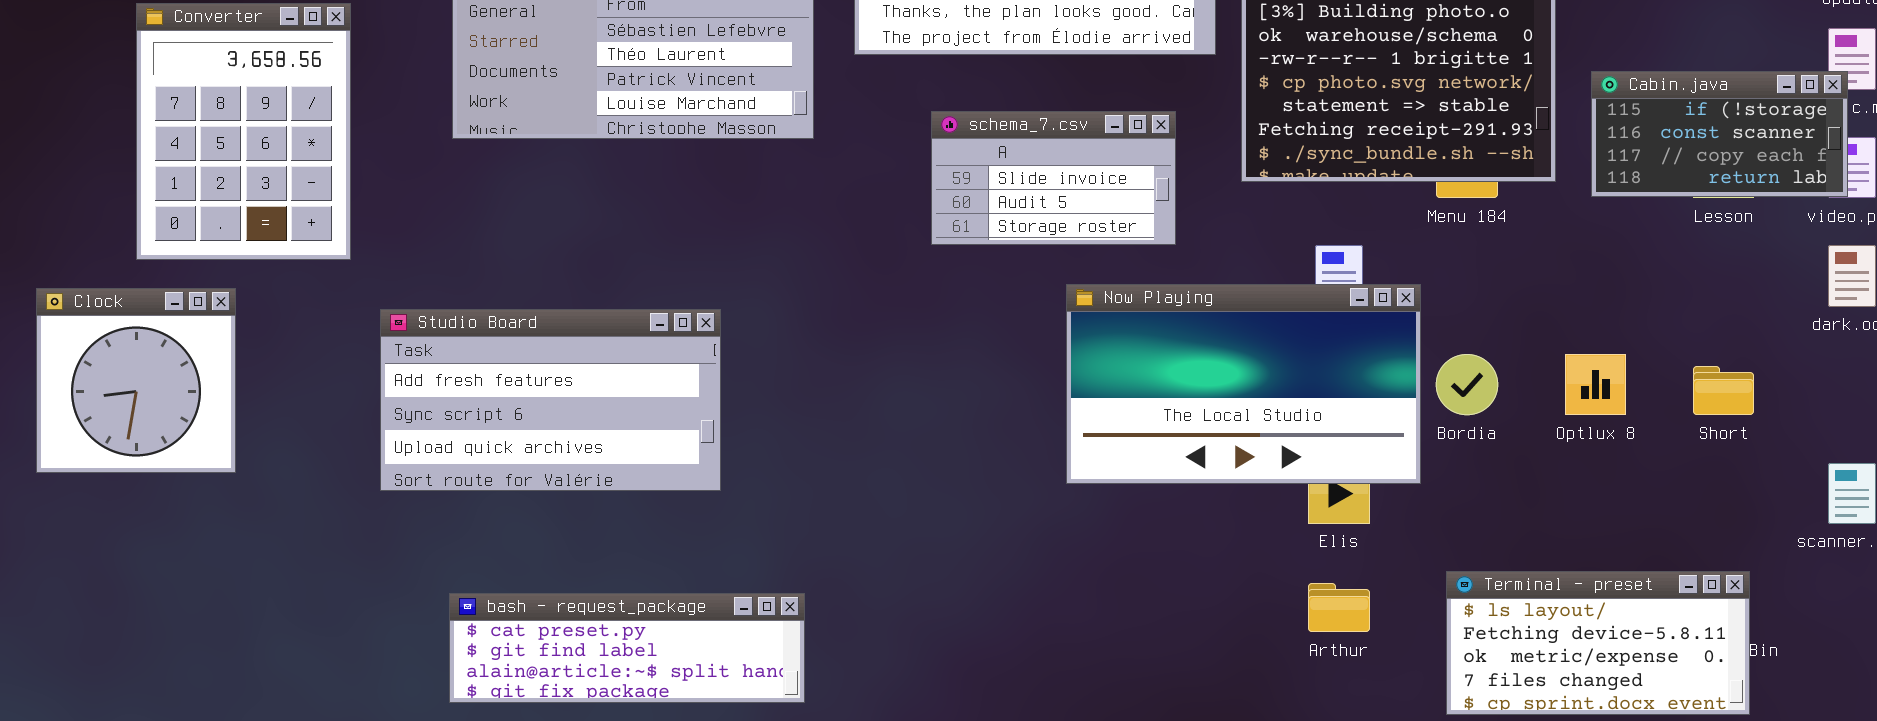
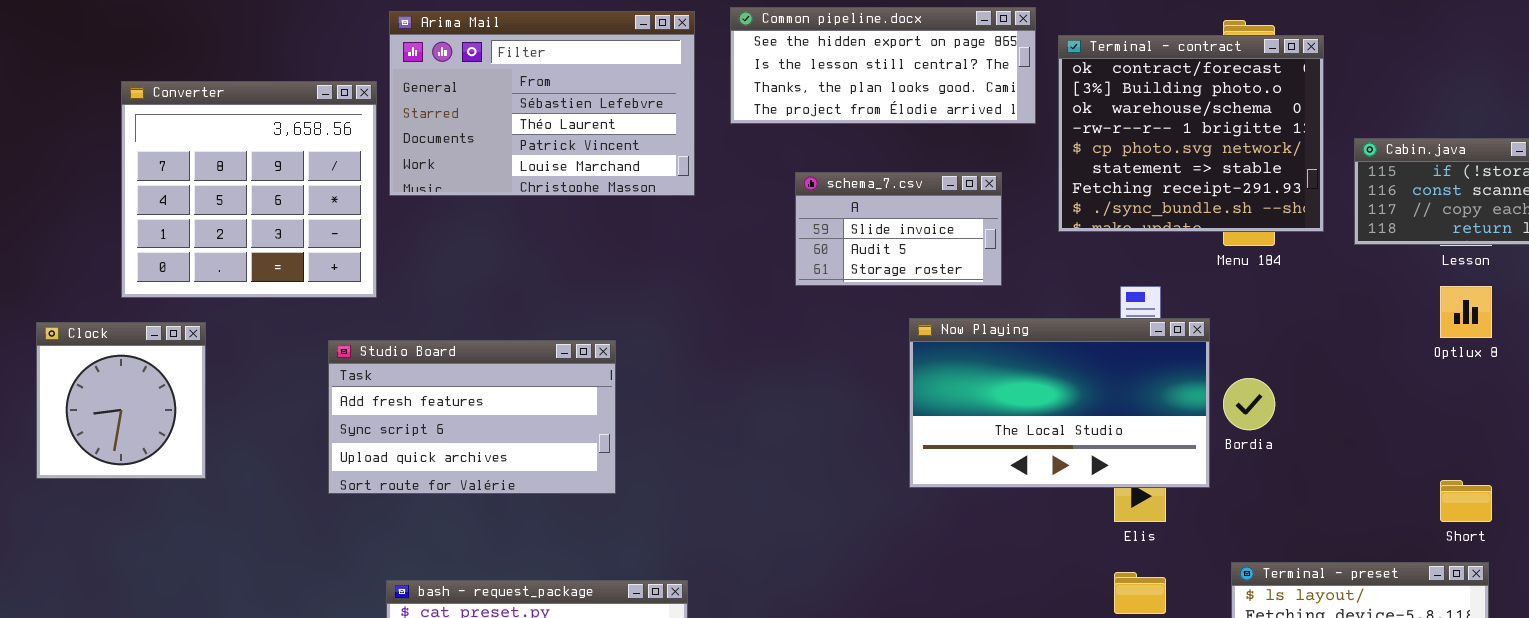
Converter: [136,3,351,260] -> [121,81,377,298], resized
Optlux 8: [1565,354,1626,415] -> [1440,286,1492,338], moved
Short: [1693,366,1754,415] -> [1440,480,1492,522], moved

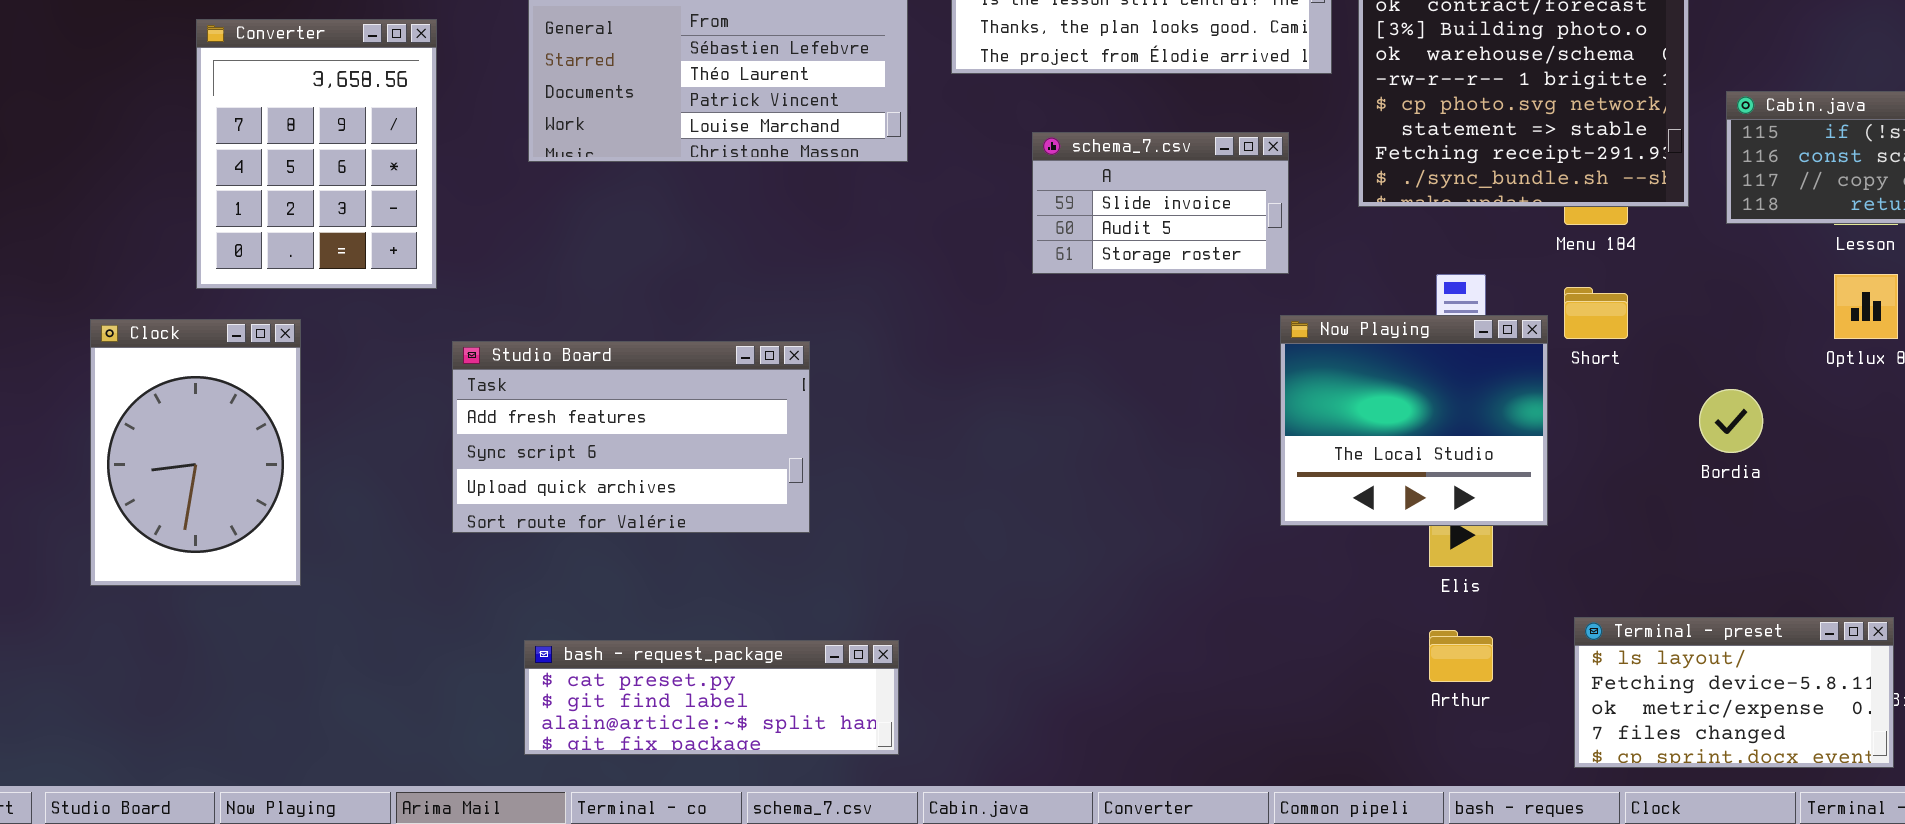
Converter: [121,81,377,298] -> [196,19,437,289], resized
Now Playing: [909,318,1210,488] -> [1280,315,1548,526], resized
Clock: [36,322,206,479] -> [90,319,301,586], resized
Bordia: [1223,378,1275,430] -> [1699,389,1763,453], moved
Short: [1440,480,1492,522] -> [1564,287,1628,339], moved

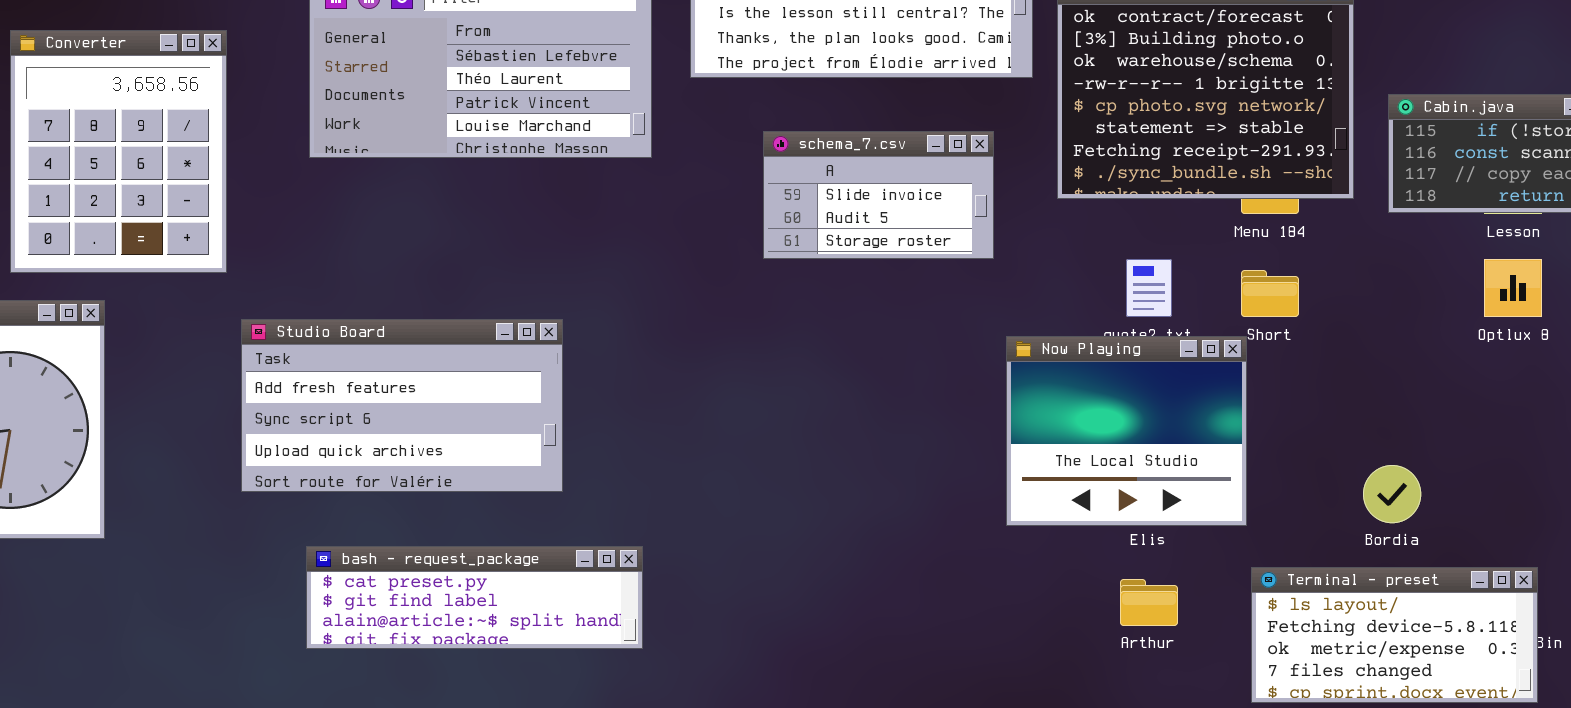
Now Playing: [1280,315,1548,526] -> [1006,336,1247,526], moved
Bordia: [1699,389,1763,453] -> [1363,465,1421,523], moved
bash - request_package: [524,640,899,755] -> [306,546,643,649], moved

